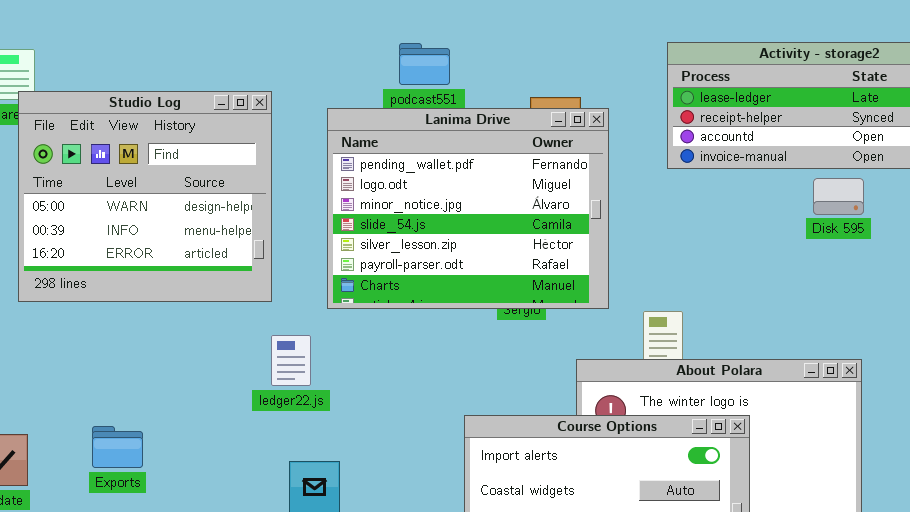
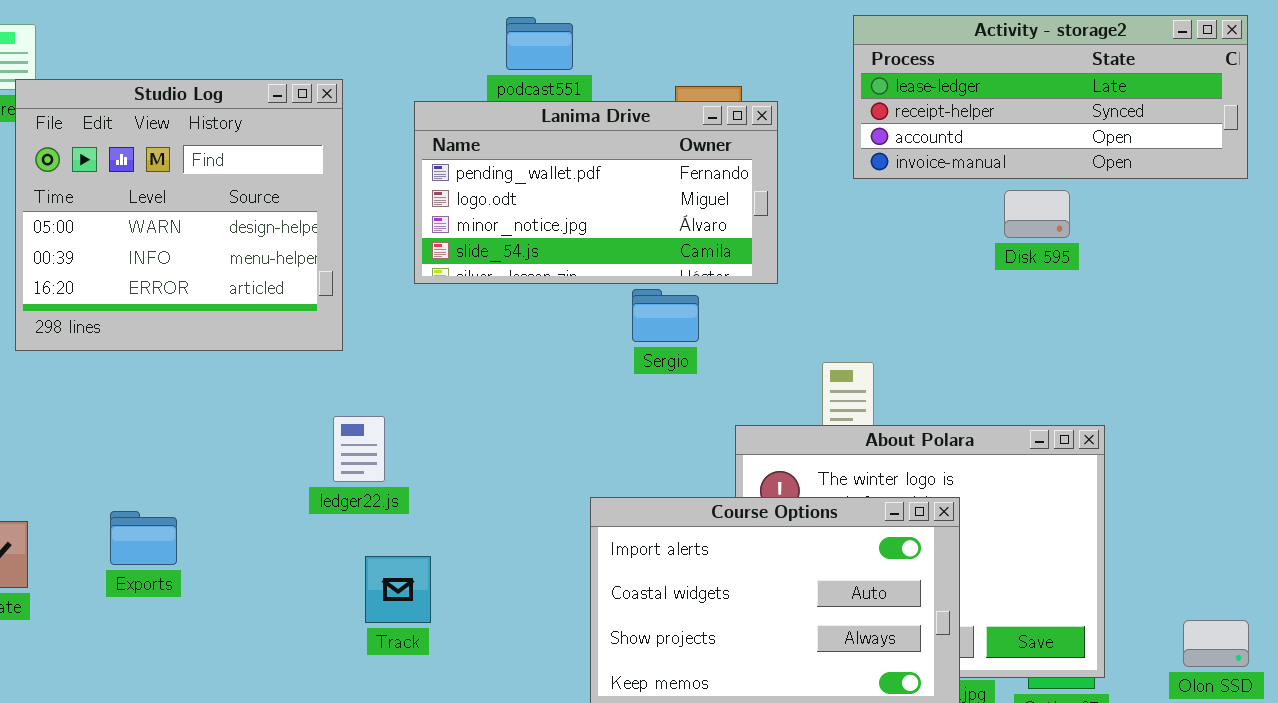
Lanima Drive: [327,108,609,309] -> [414,101,778,284], resized
Disk 595: [813,178,864,215] -> [1004,190,1070,238], moved
ledger22.js: [271,335,311,386] -> [333,416,385,482], moved

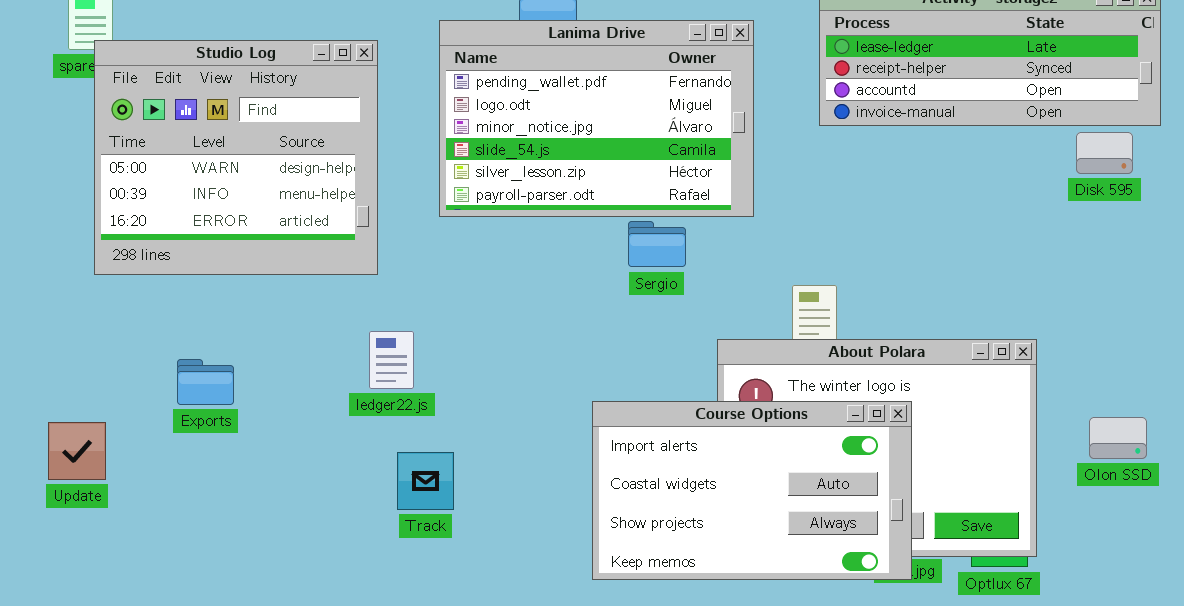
Lanima Drive: [414,101,778,284] -> [439,20,754,217], resized
Disk 595: [1004,190,1070,238] -> [1076,132,1133,174], moved
Exports: [110,511,177,565] -> [177,359,234,405], moved
Olon SSD: [1183,620,1249,667] -> [1089,417,1147,459], moved

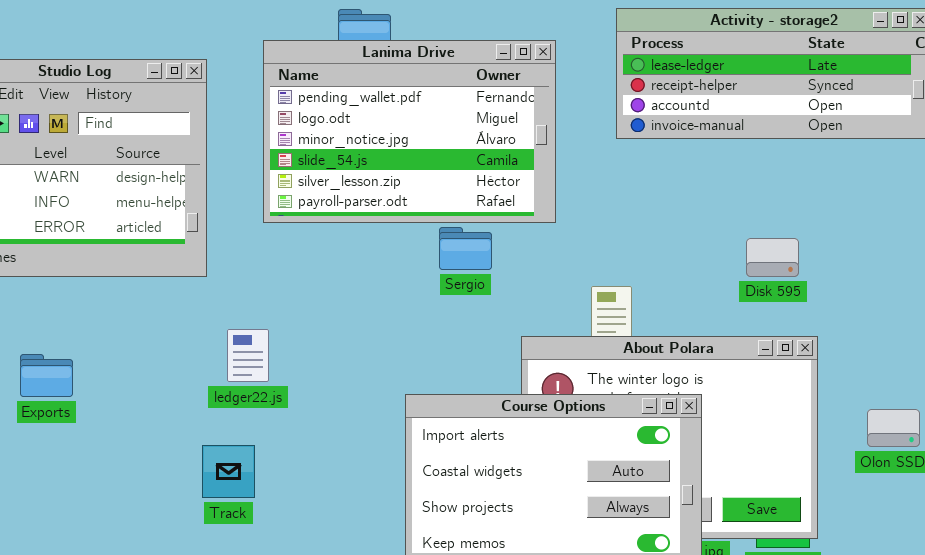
Disk 595: [1076,132,1133,174] -> [746,238,799,277], moved
ledger22.js: [369,331,414,389] -> [227,329,269,382], moved
Track: [397,452,454,510] -> [202,445,255,498], moved

